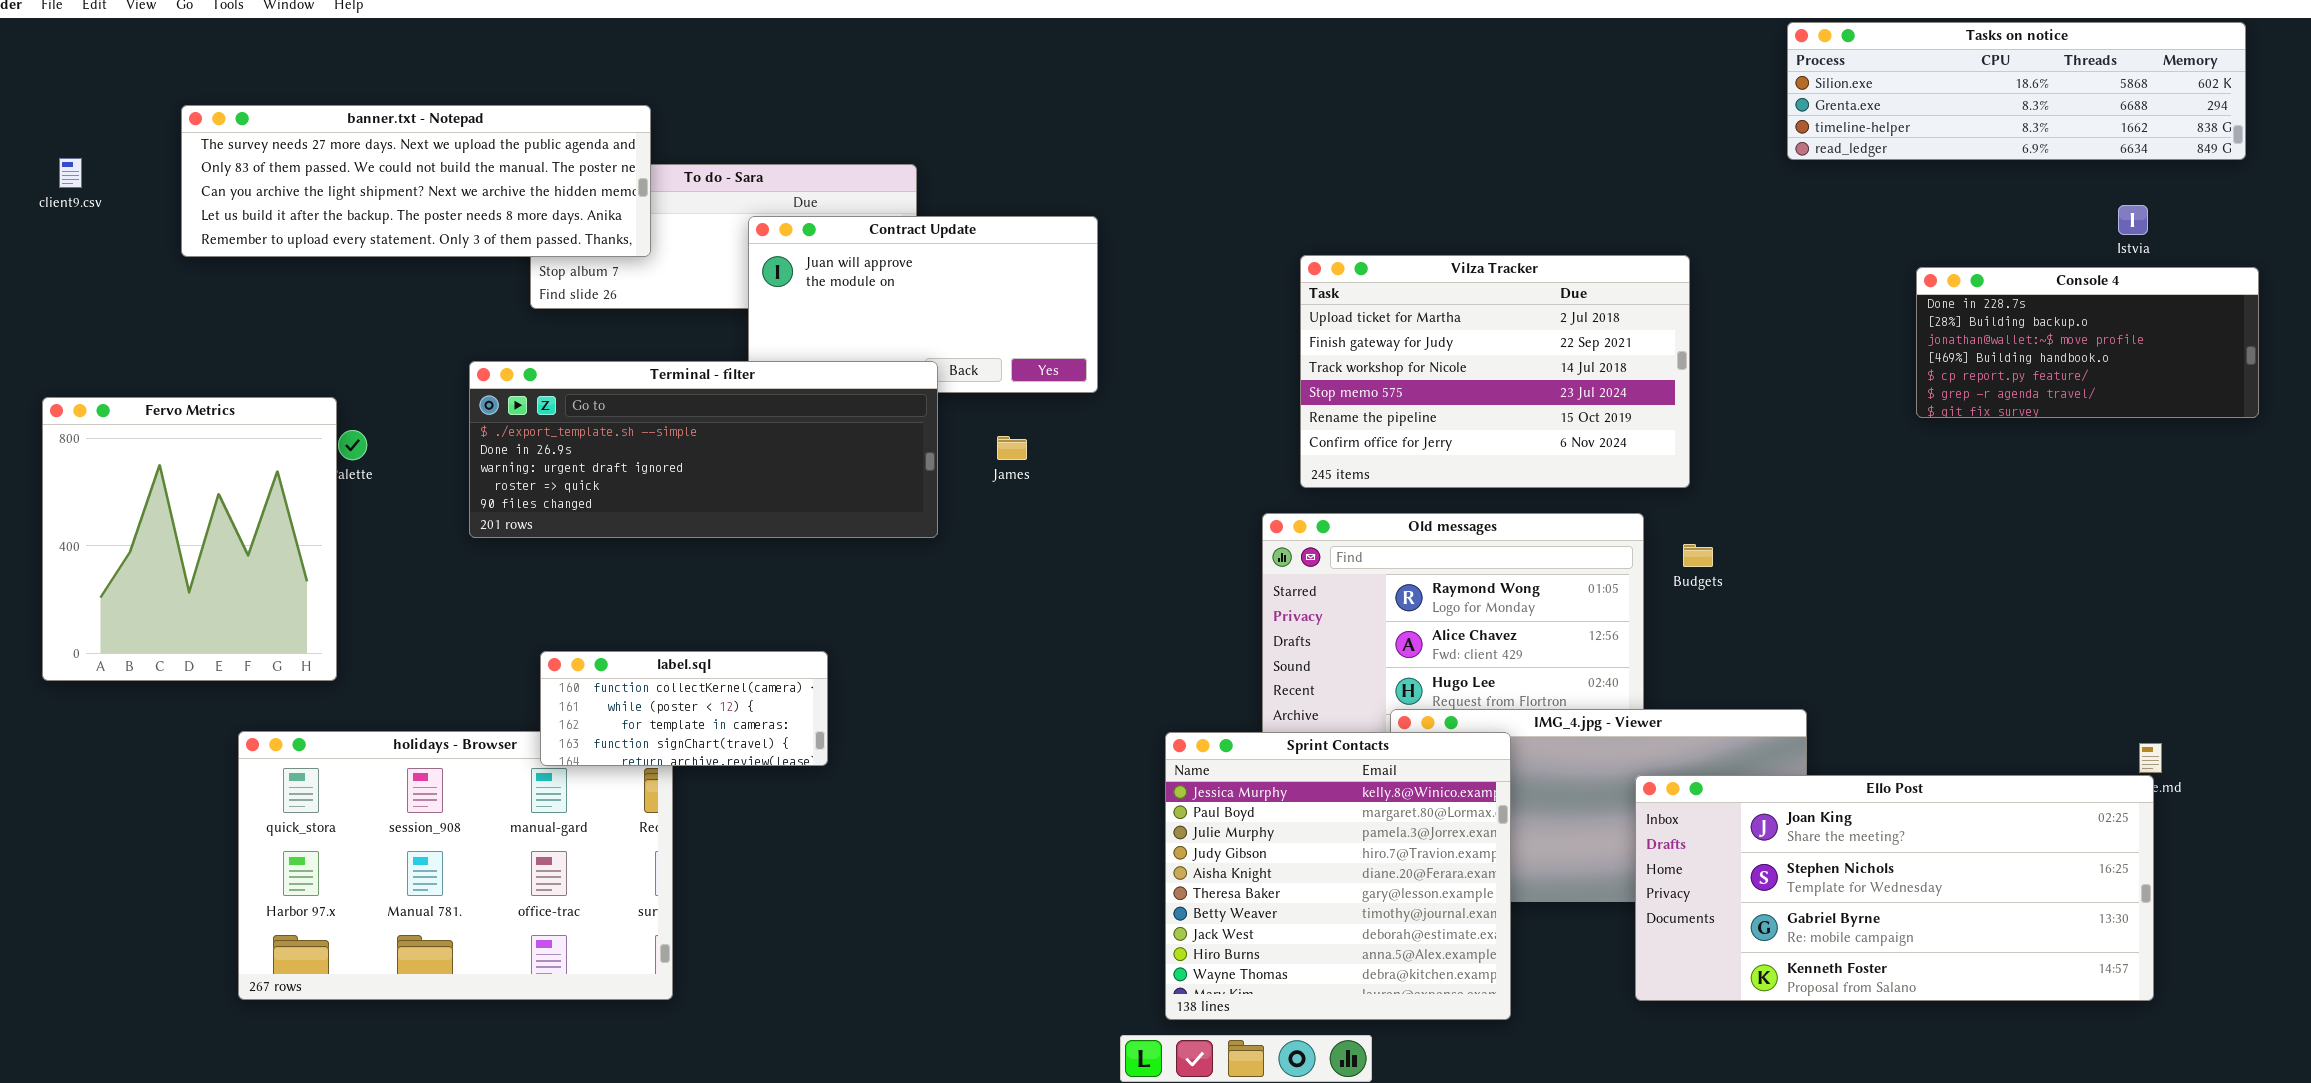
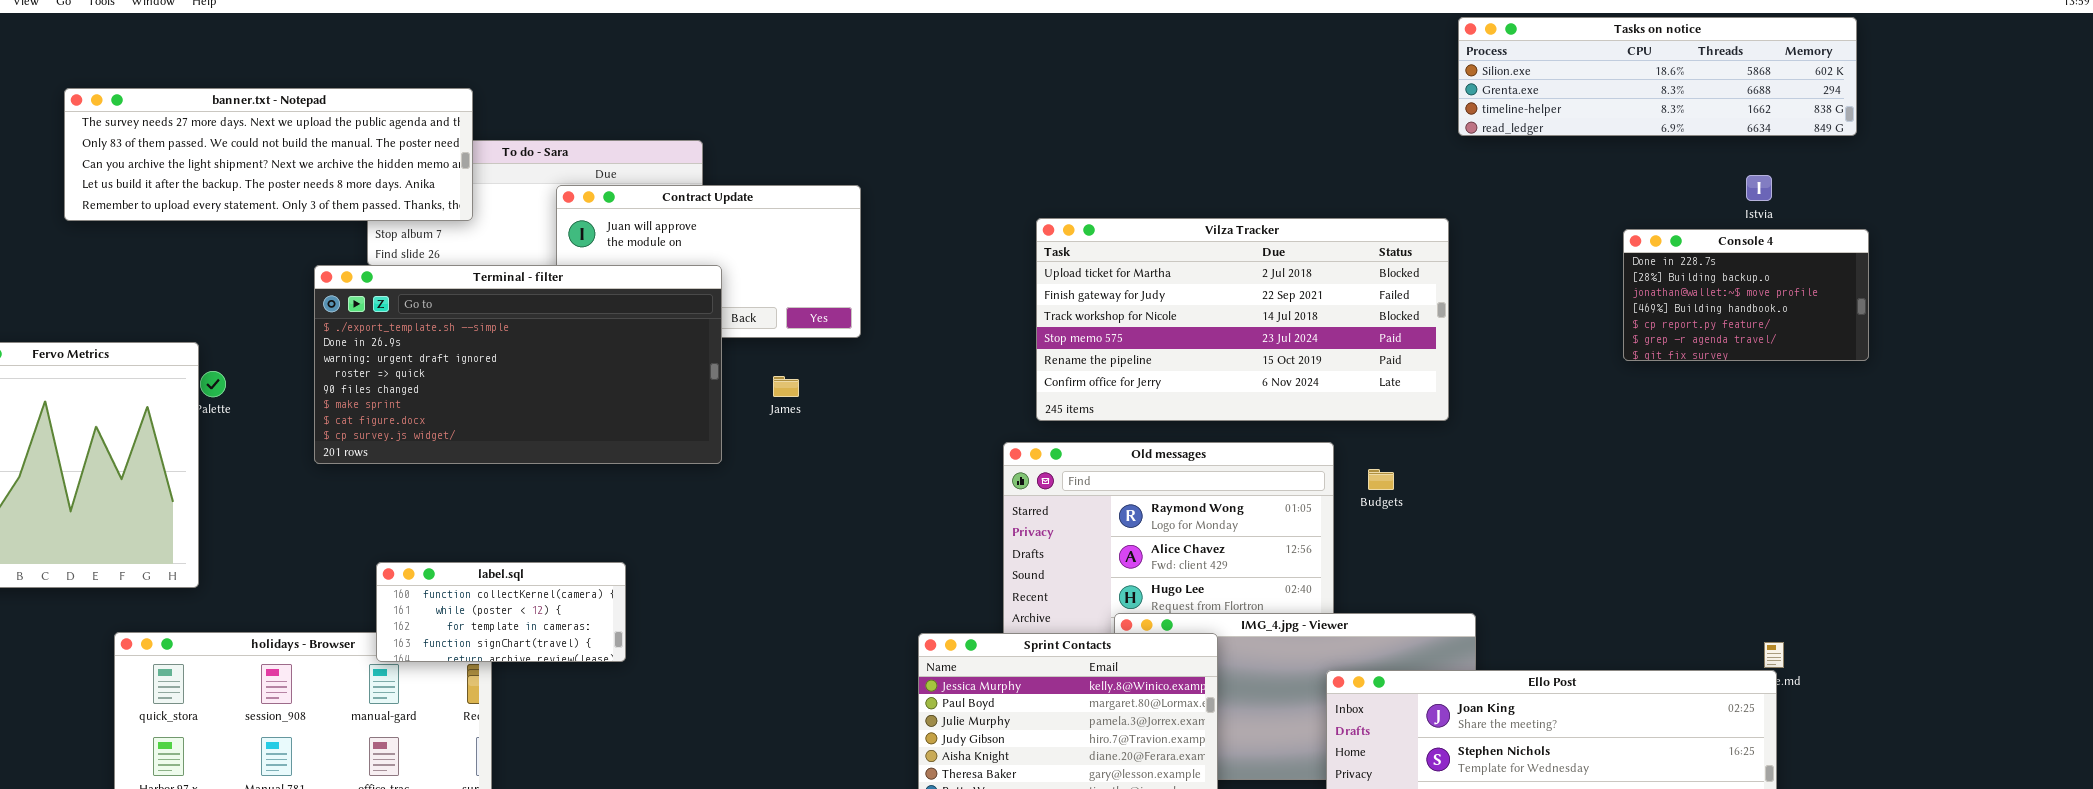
Vilza Tracker: [1300,255,1690,488] -> [1036,218,1449,421], resized
Console 4: [1916,267,2259,418] -> [1623,229,1869,361], resized
Terminal - filter: [469,361,938,538] -> [314,265,722,464], resized

